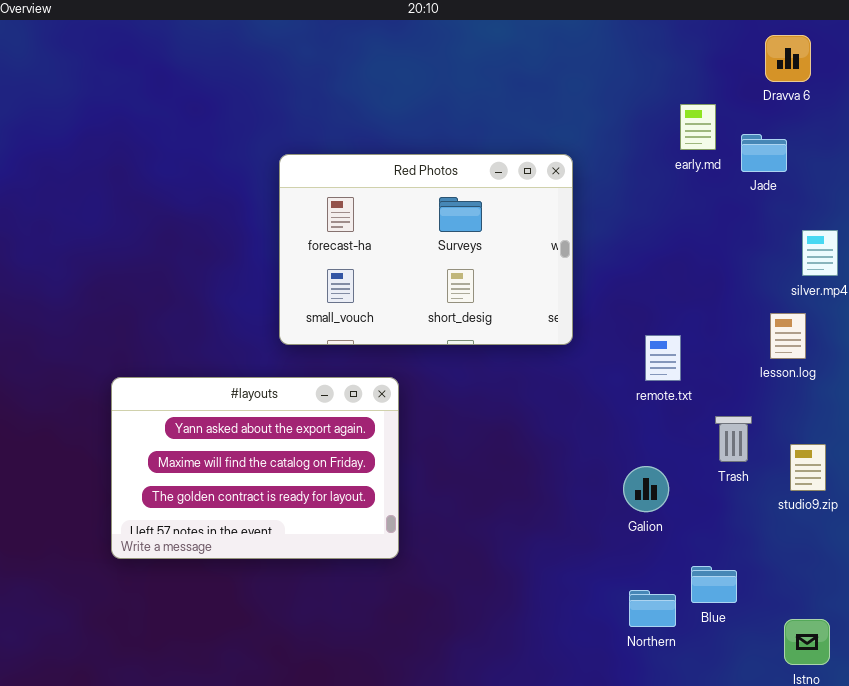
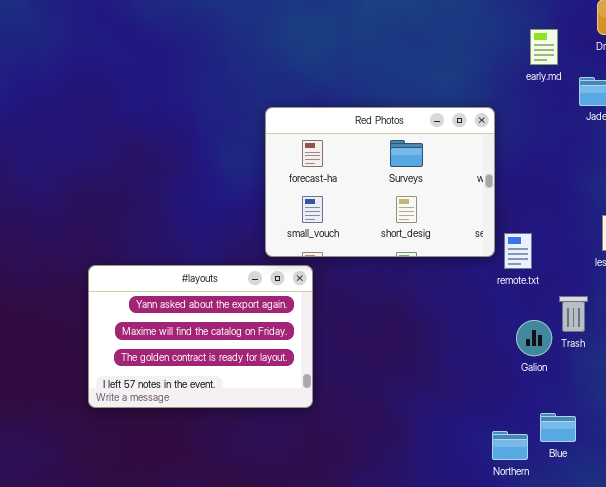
early.md: [680,104,716,150] -> [530,29,558,65], moved
Red Photos: [279,154,573,345] -> [265,107,495,257], moved
Galion: [623,466,669,512] -> [516,320,552,356], moved

